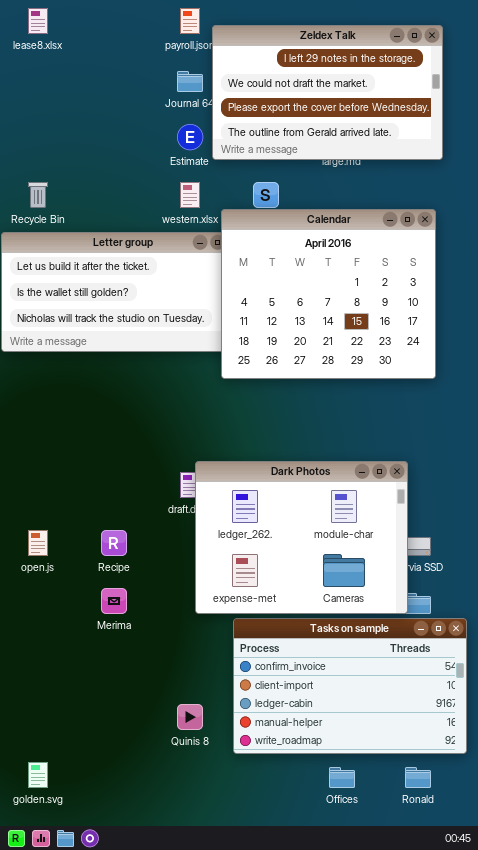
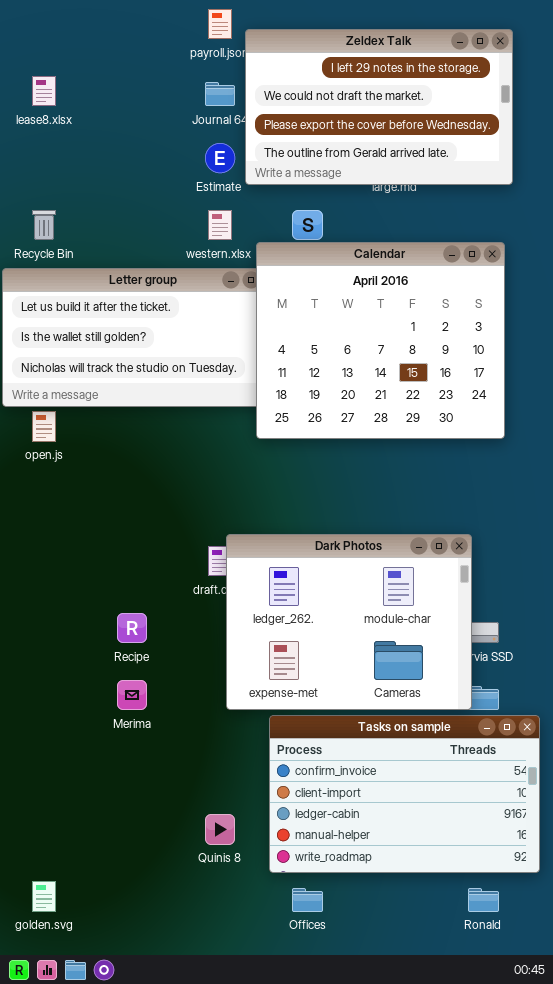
lease8.xlsx: [28,8,48,34] -> [32,76,56,106], moved
open.js: [28,530,48,556] -> [32,411,56,442], moved
Offices: [329,767,355,788] -> [292,888,323,912], moved

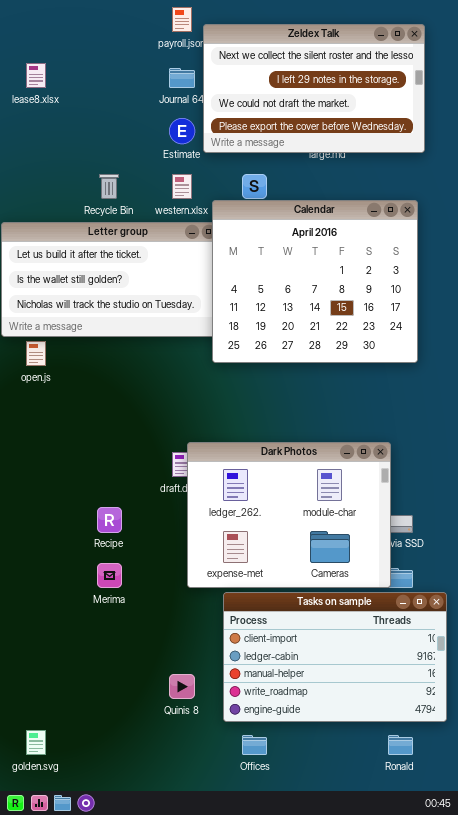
Zeldex Talk: [245,29,513,185] -> [203,24,425,153], scrolled up 1 row
Recycle Bin: [32,210,56,240] -> [99,174,119,199], moved
Tasks on sample: [269,715,540,873] -> [223,592,447,722], scrolled down 1 row

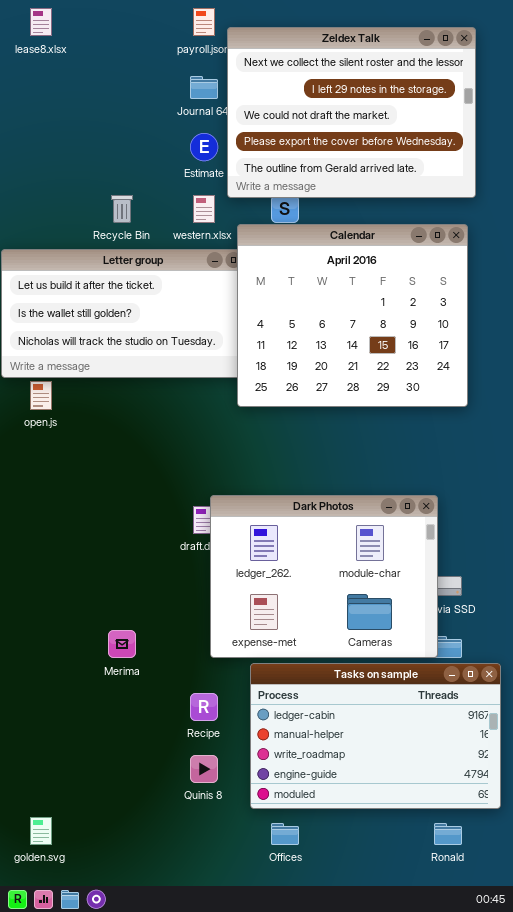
Zeldex Talk: [203,24,425,153] -> [227,27,476,198], resized
lease8.xlsx: [26,63,46,88] -> [30,8,52,36], moved
Recipe: [97,507,122,533] -> [190,693,218,721], moved
Tasks on sample: [223,592,447,722] -> [250,663,501,809], scrolled down 1 row

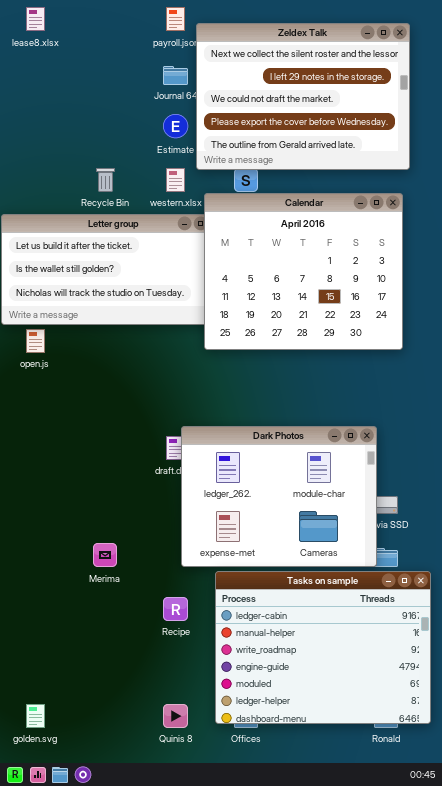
Tasks on sample: [250,663,501,809] -> [215,571,431,724], resized
Quinis 8: [190,755,218,783] -> [163,704,188,728], moved

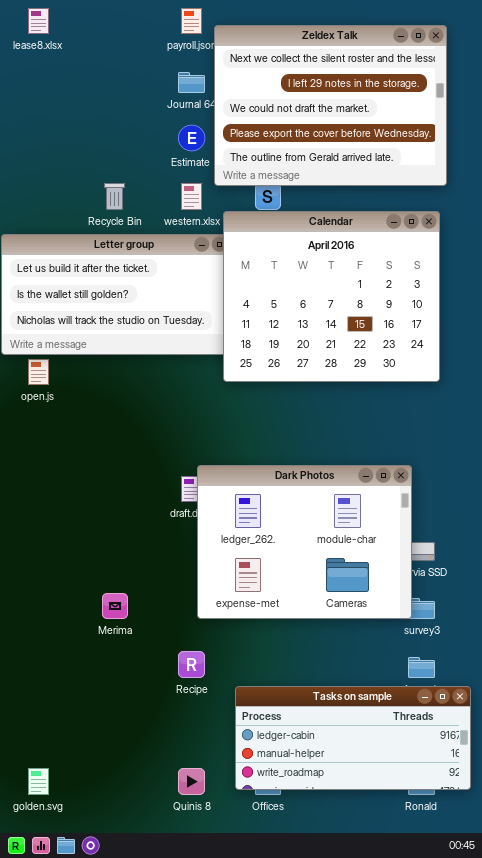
Tasks on sample: [215,571,431,724] -> [235,686,471,790], resized

